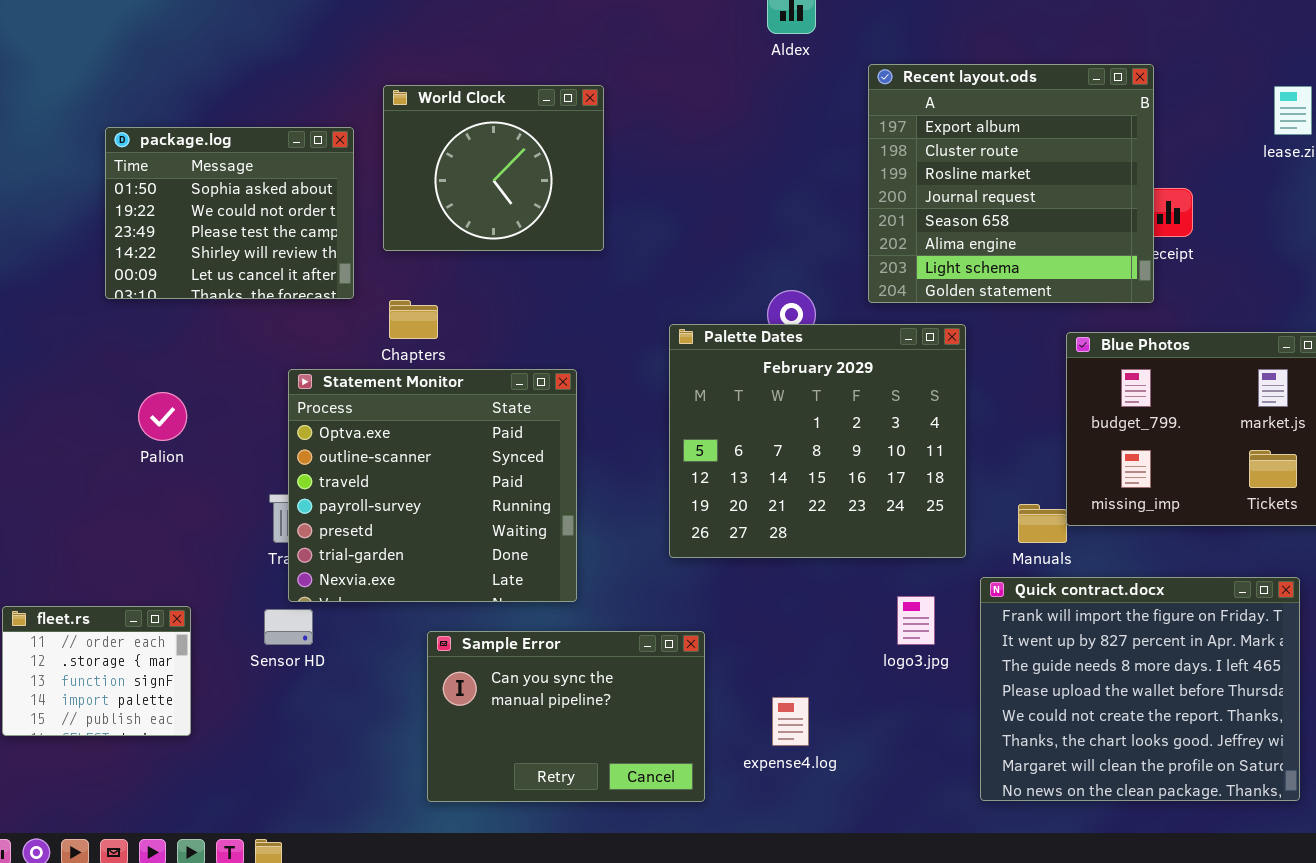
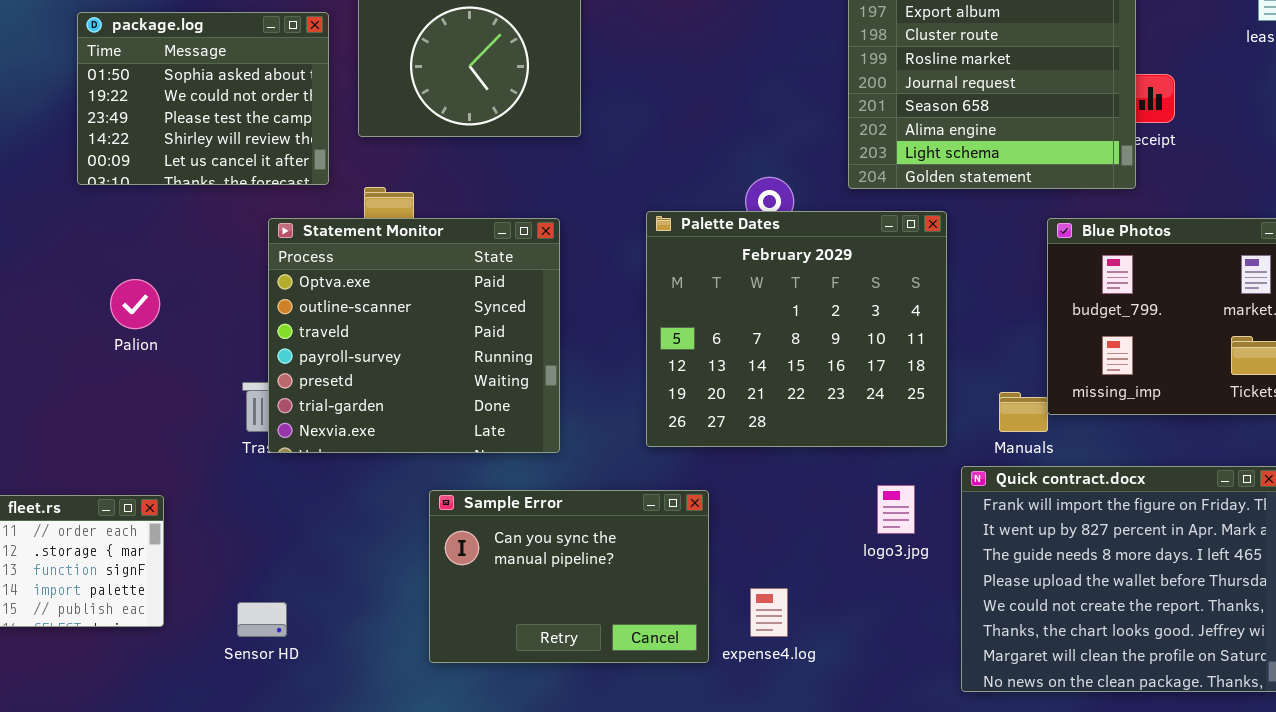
Statement Monitor: [288,369,577,602] -> [268,218,560,453], moved
Sensor HD: [264,609,313,645] -> [237,602,287,637], moved
Sample Error: [427,631,705,802] -> [429,490,709,663], moved

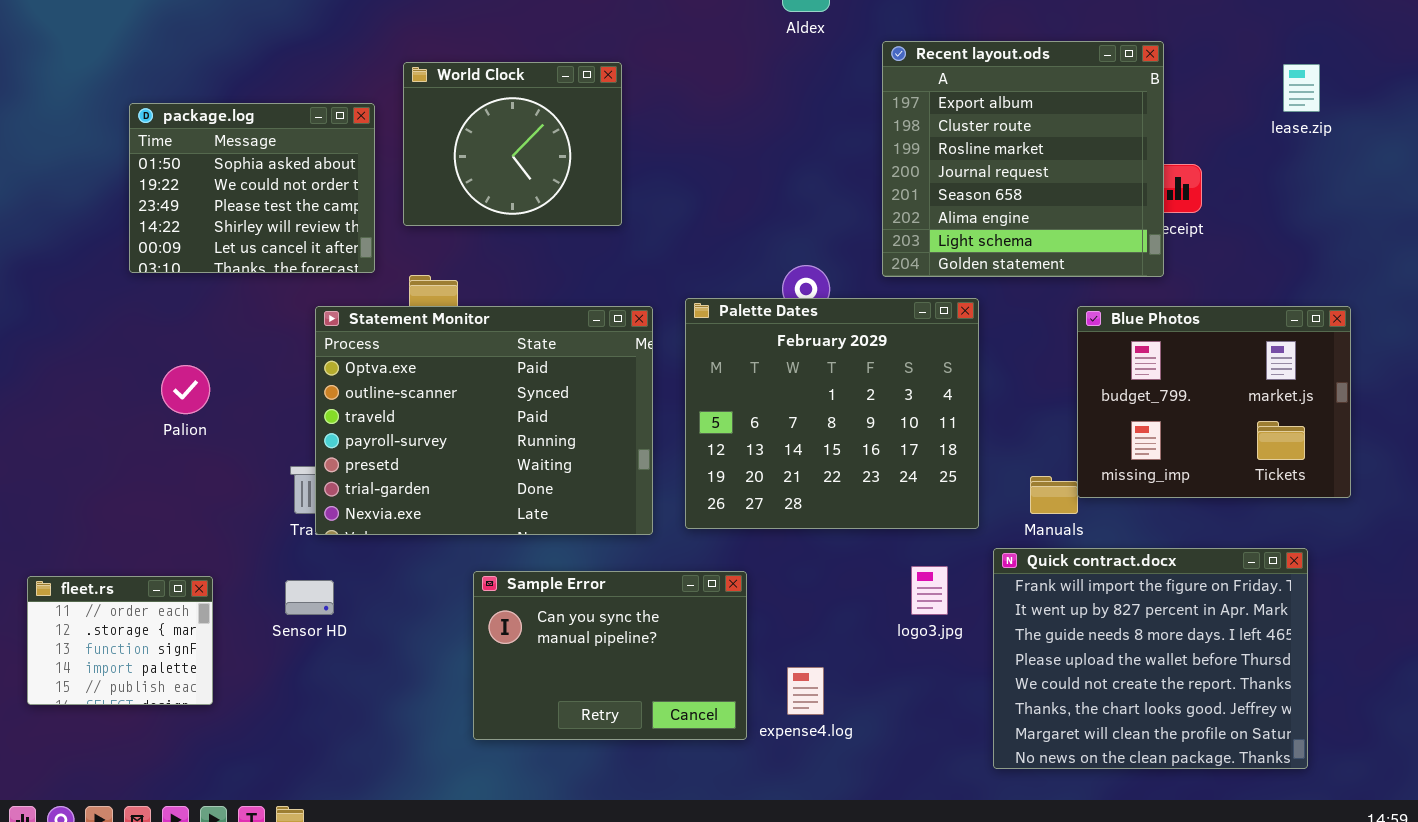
Statement Monitor: [268,218,560,453] -> [315,306,653,535], resized
Sensor HD: [237,602,287,637] -> [285,580,334,615], moved

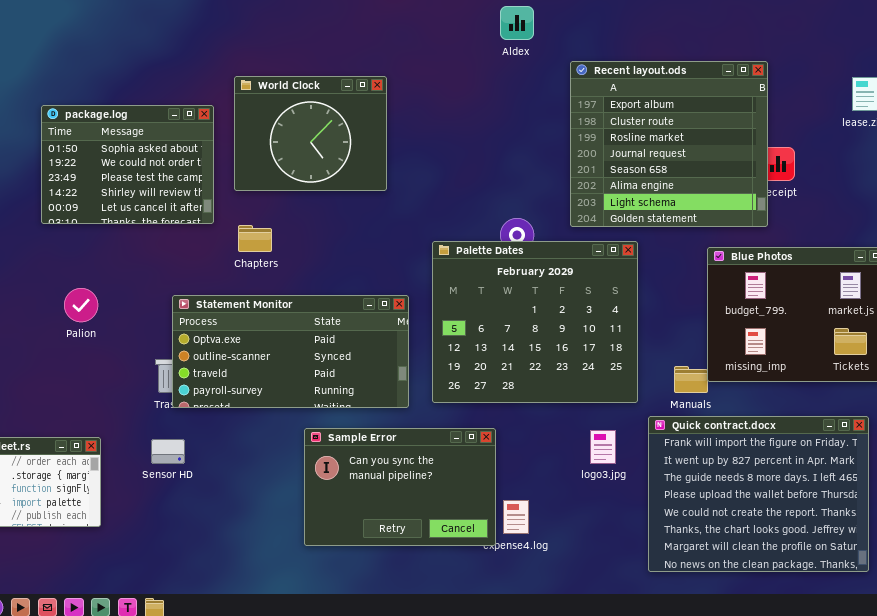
Statement Monitor: [315,306,653,535] -> [172,295,409,408], resized
Sample Error: [473,571,747,740] -> [304,428,496,546], moved

